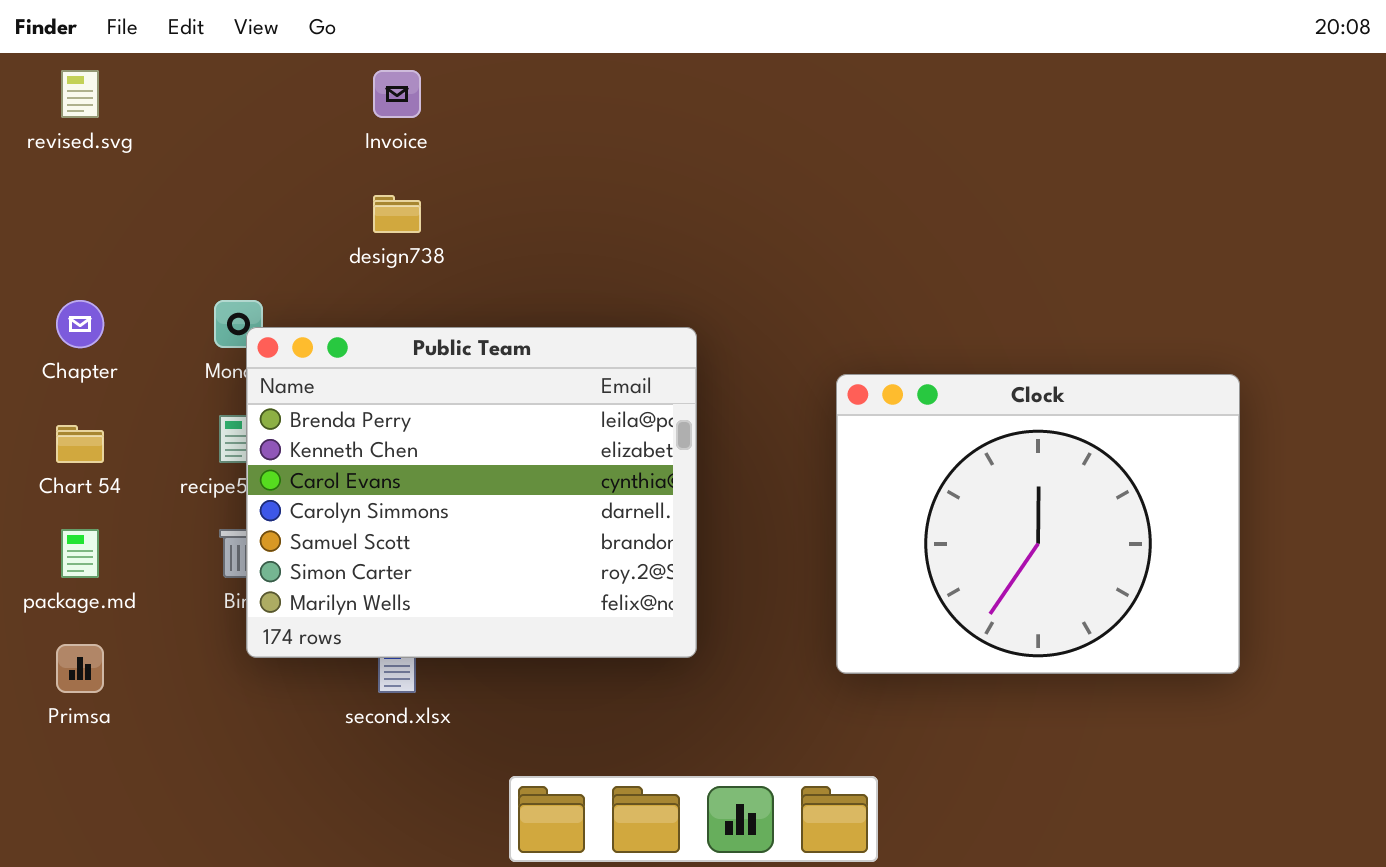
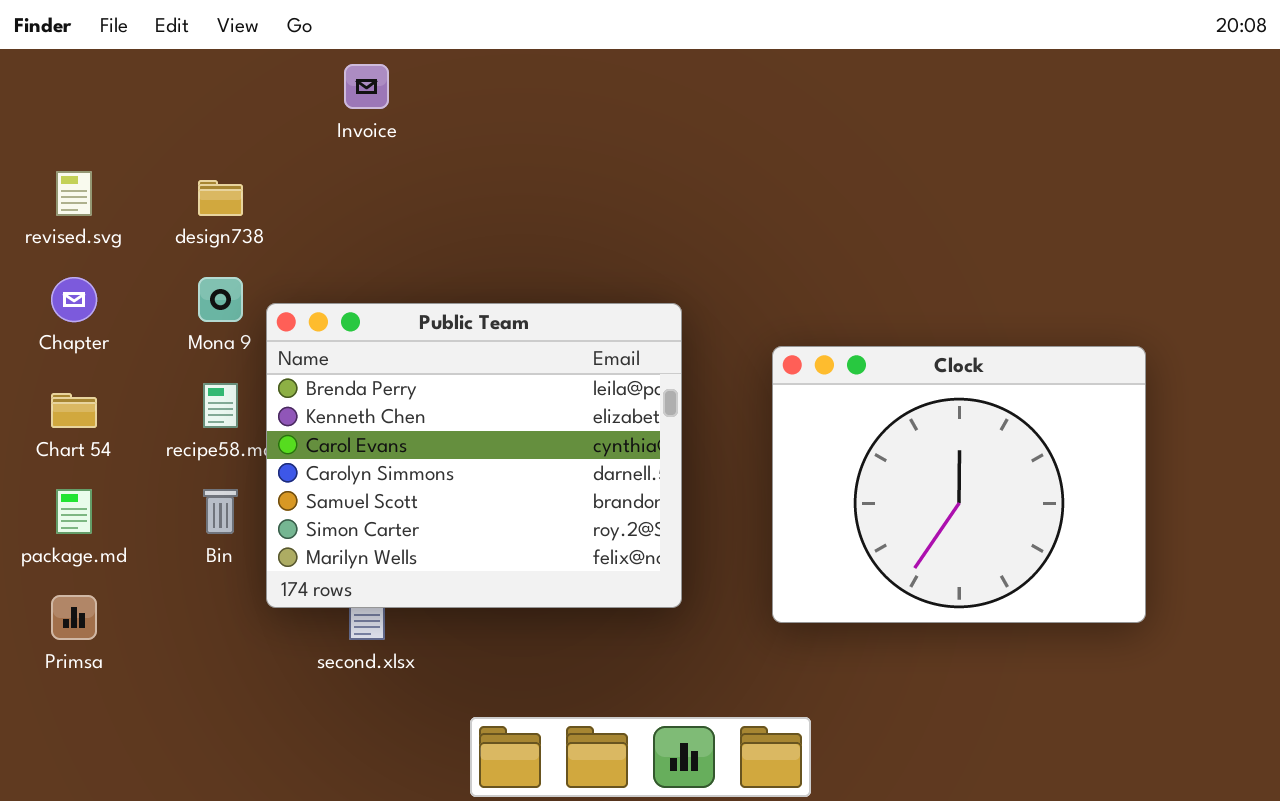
revised.svg: [61,70,99,118] -> [56,171,92,216], moved
design738: [373,195,421,233] -> [198,180,243,216], moved
Public Team: [246,327,697,658] -> [266,303,682,608], moved

